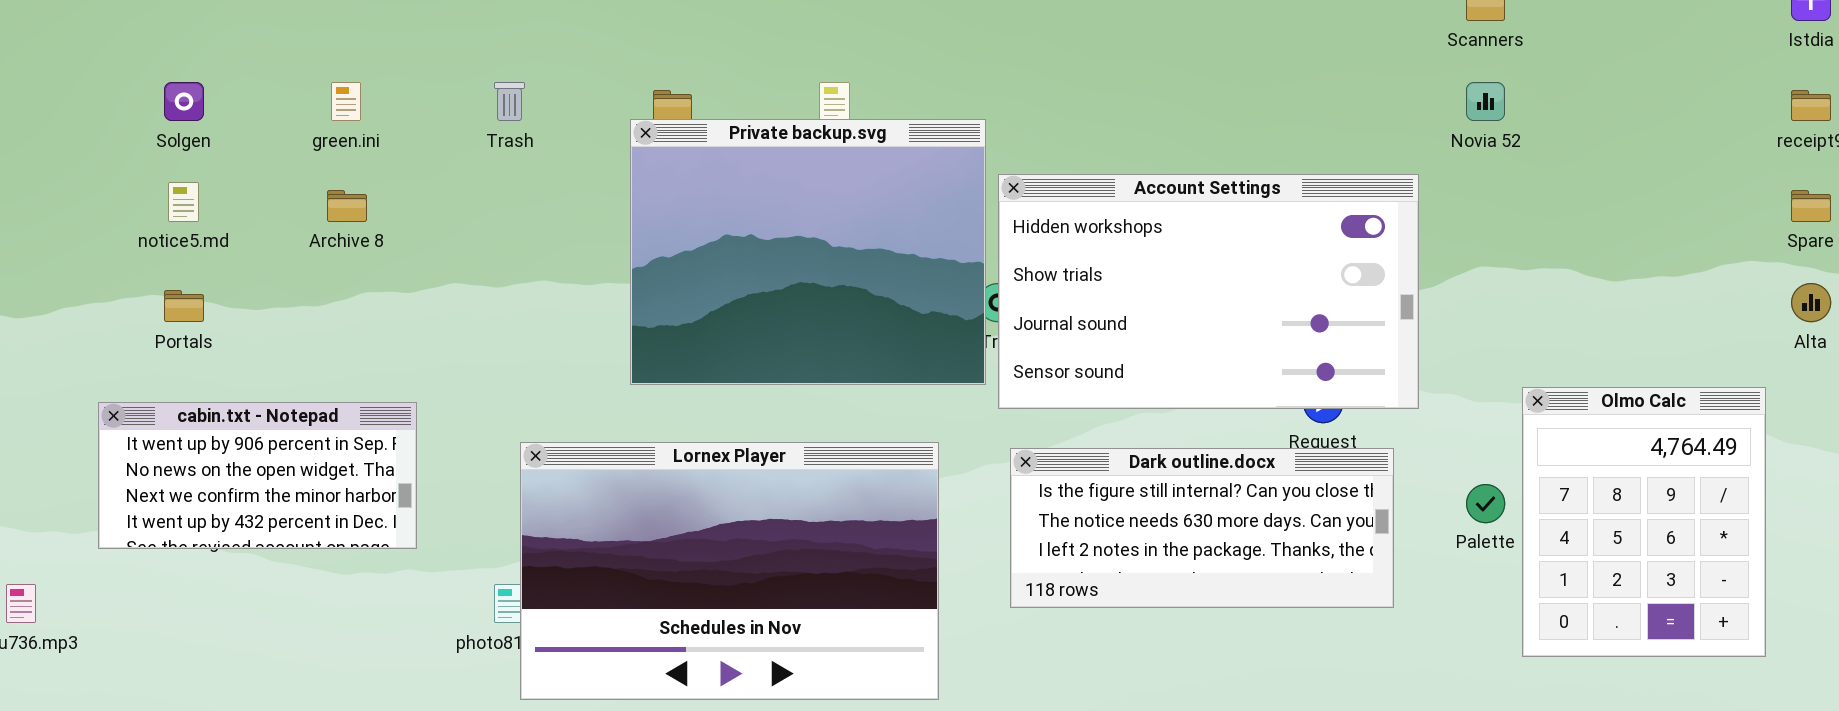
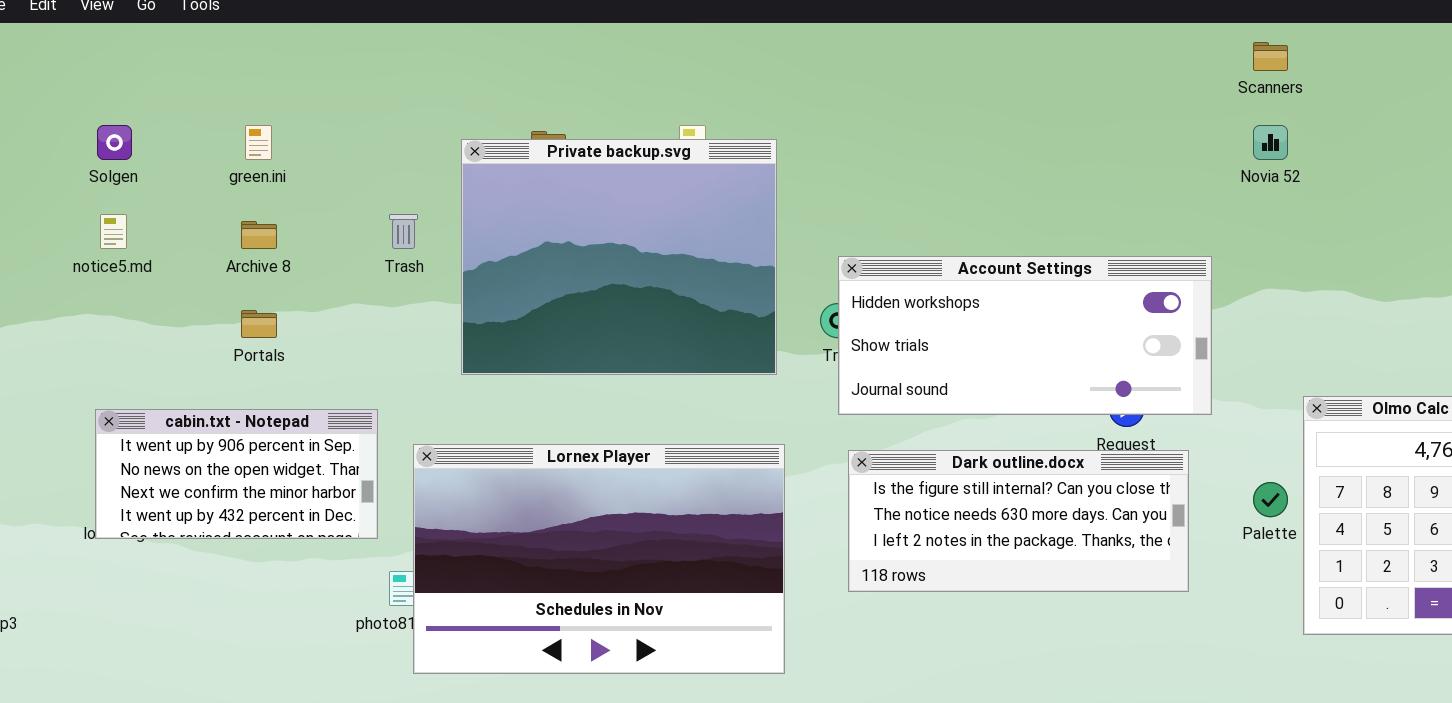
Trash: [494,82,525,121] -> [389,214,418,249], moved
Private backup.svg: [630,119,986,385] -> [461,139,777,375], moved
Account Settings: [998,174,1419,409] -> [838,256,1212,415], resized
Portals: [164,290,204,322] -> [241,310,277,338], moved
cabin.txt - Notepad: [98,402,417,549] -> [95,409,378,539], moved

